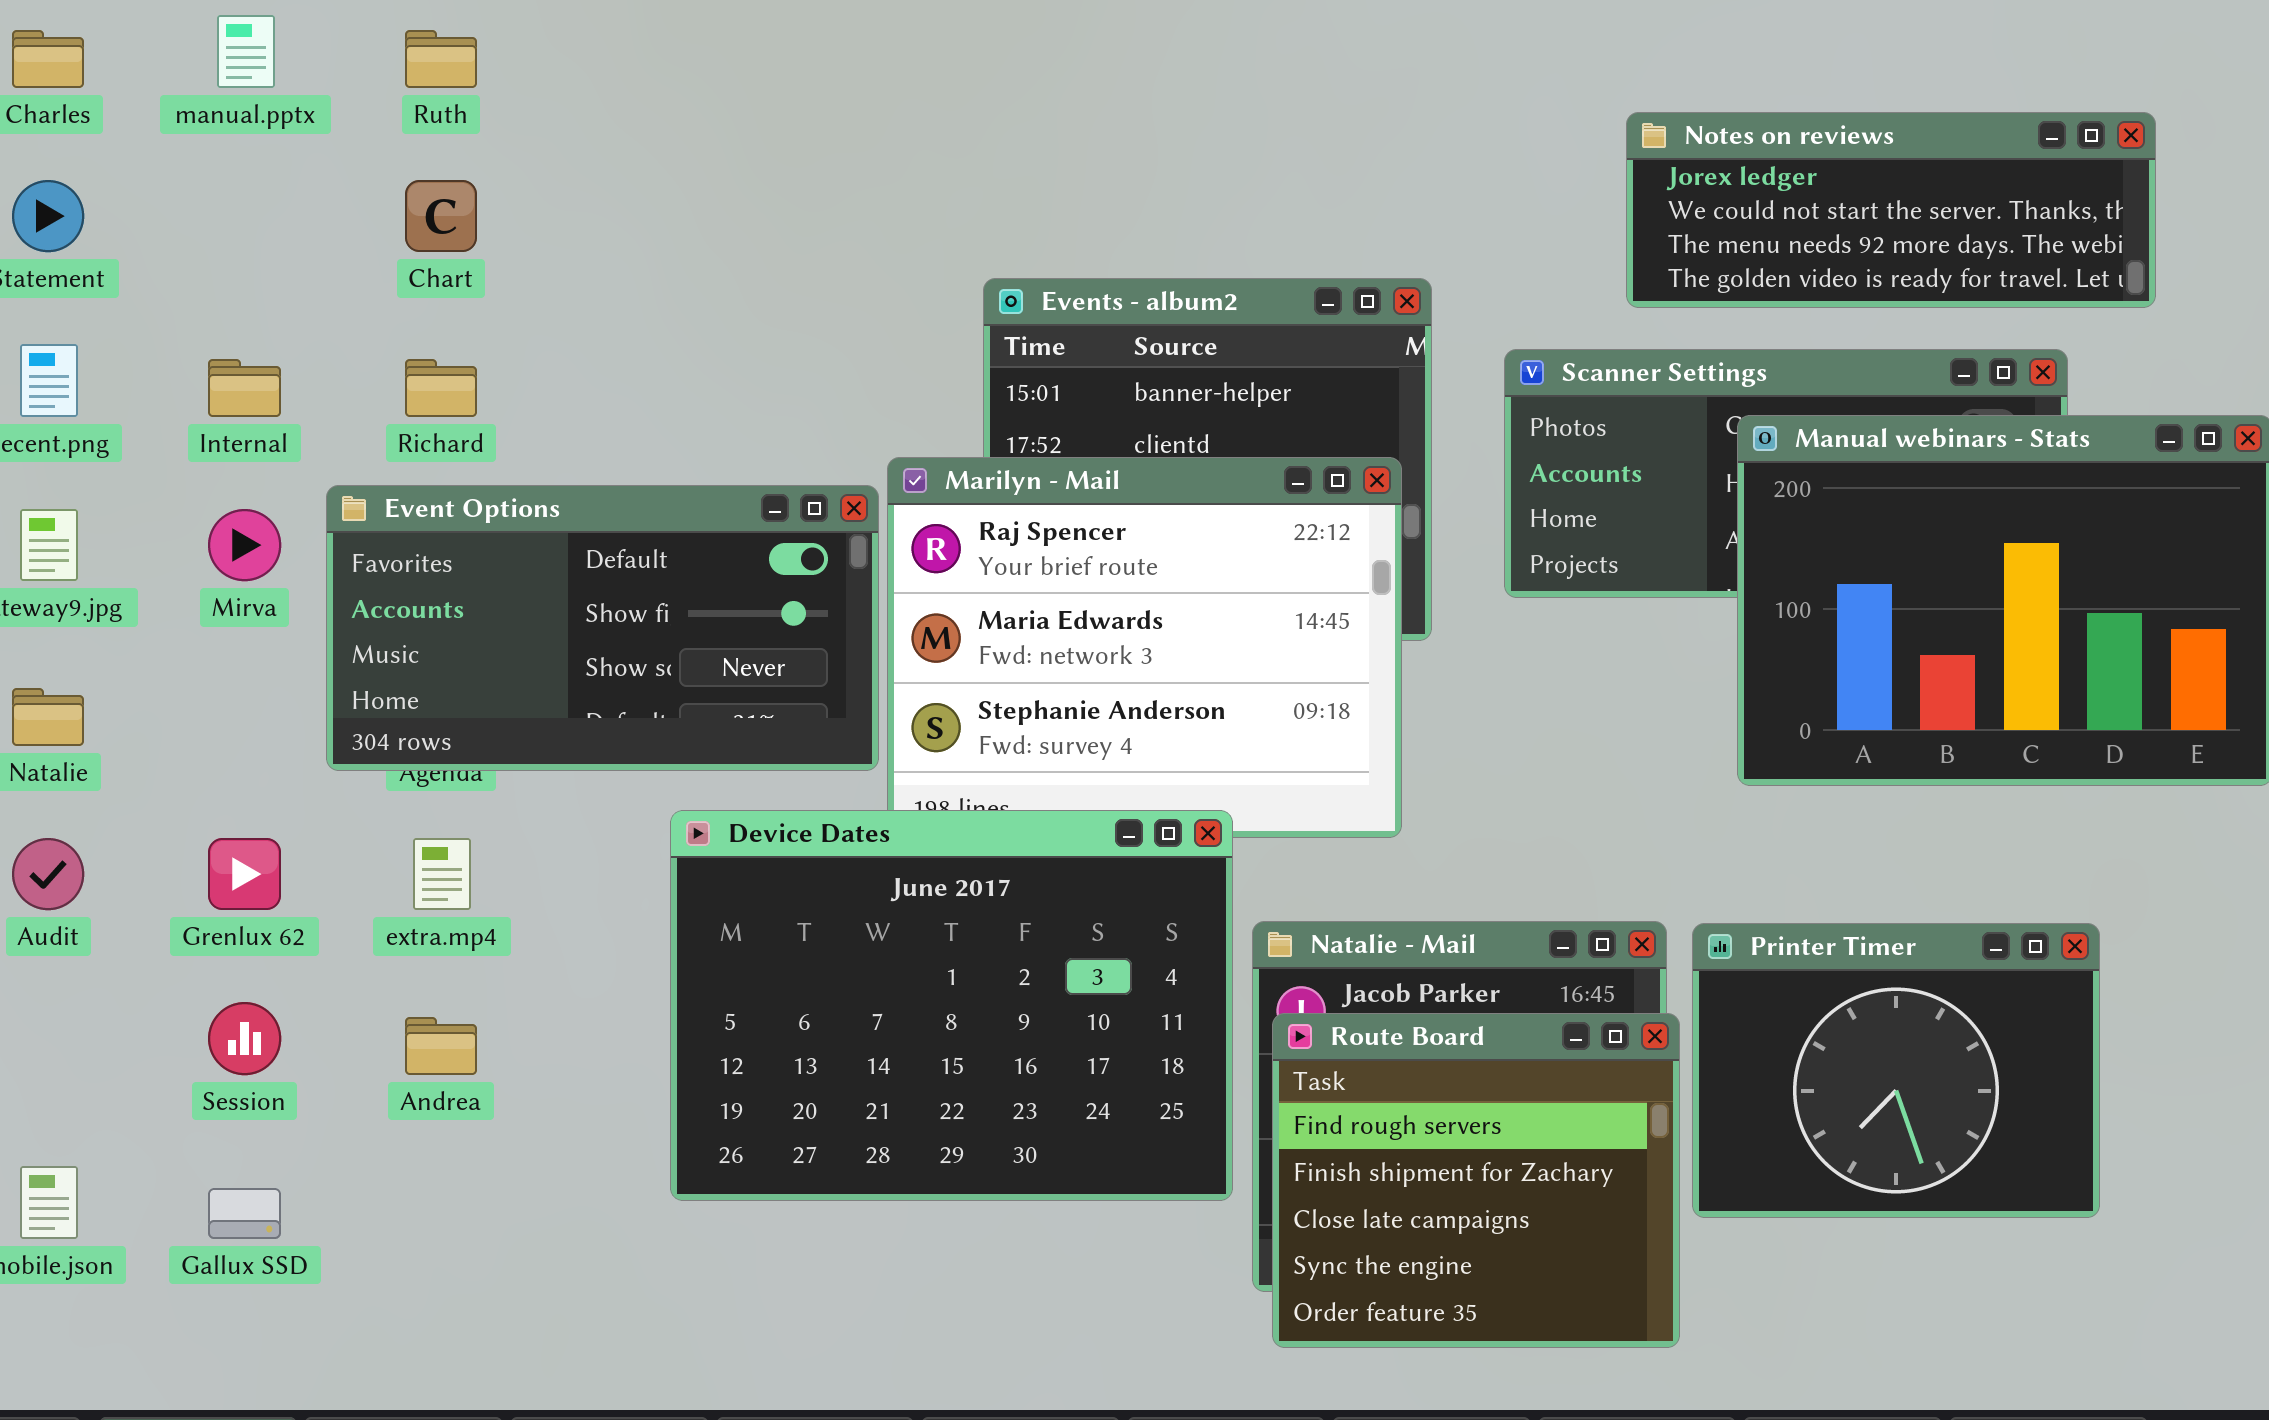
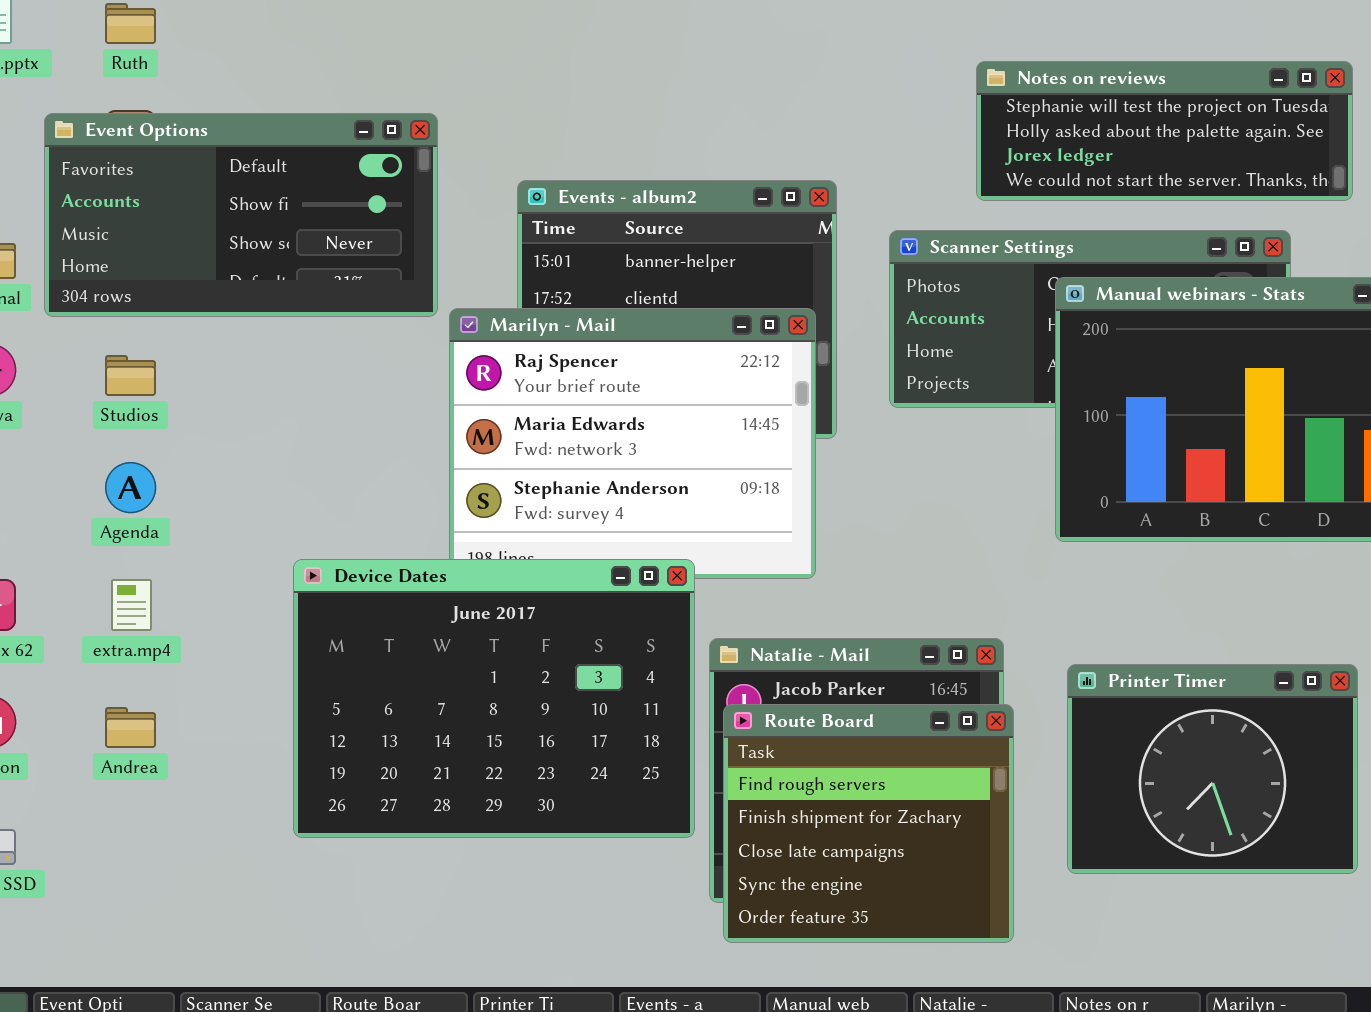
Notes on reviews: [1626,112,2156,308] -> [976,61,1353,201], scrolled up 2 rows
Event Options: [326,485,879,771] -> [44,113,438,317], moved
Printer Timer: [1692,923,2100,1218] -> [1067,664,1358,874], moved

